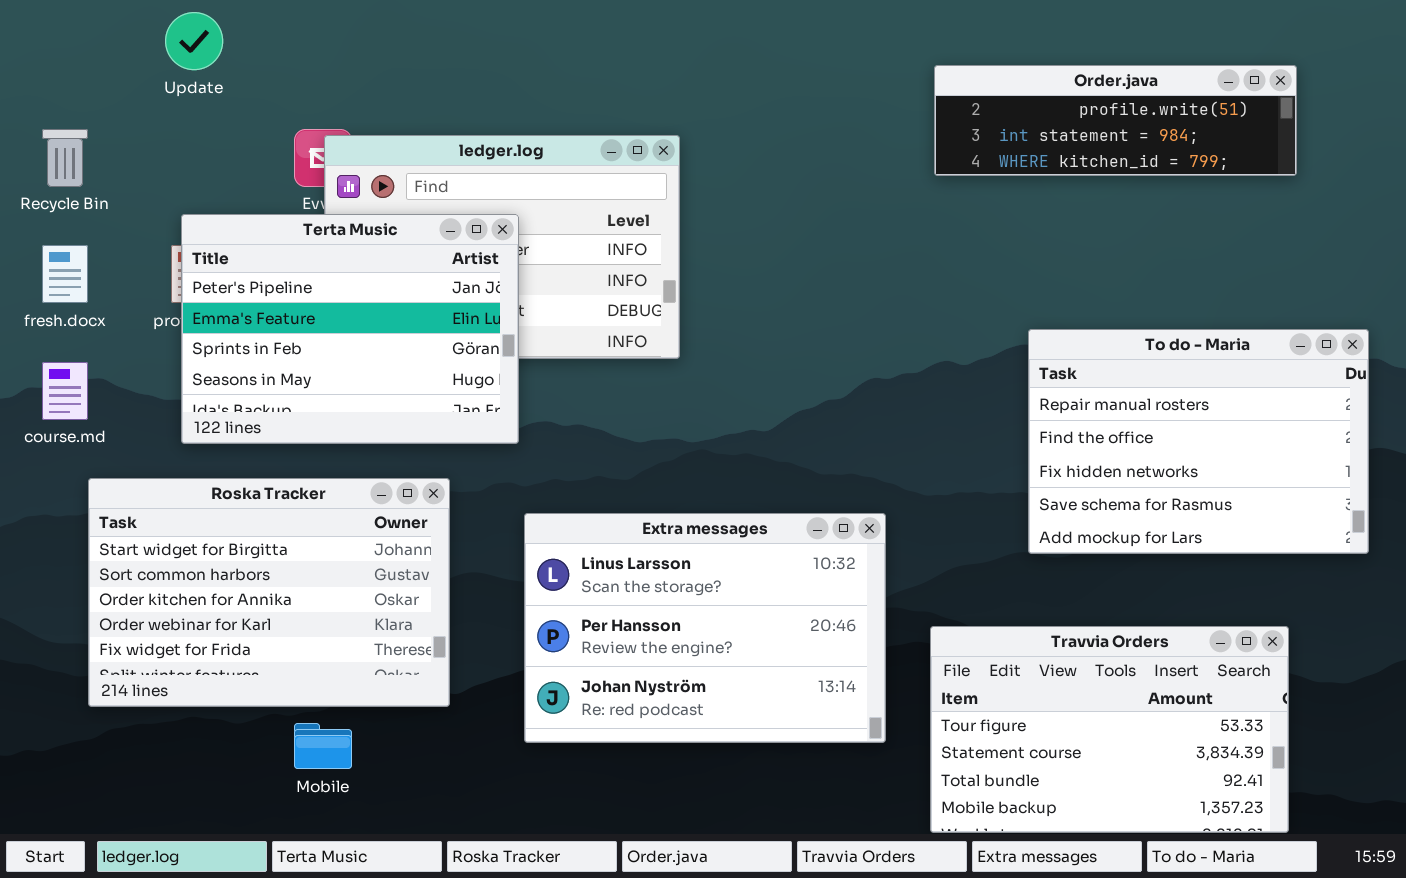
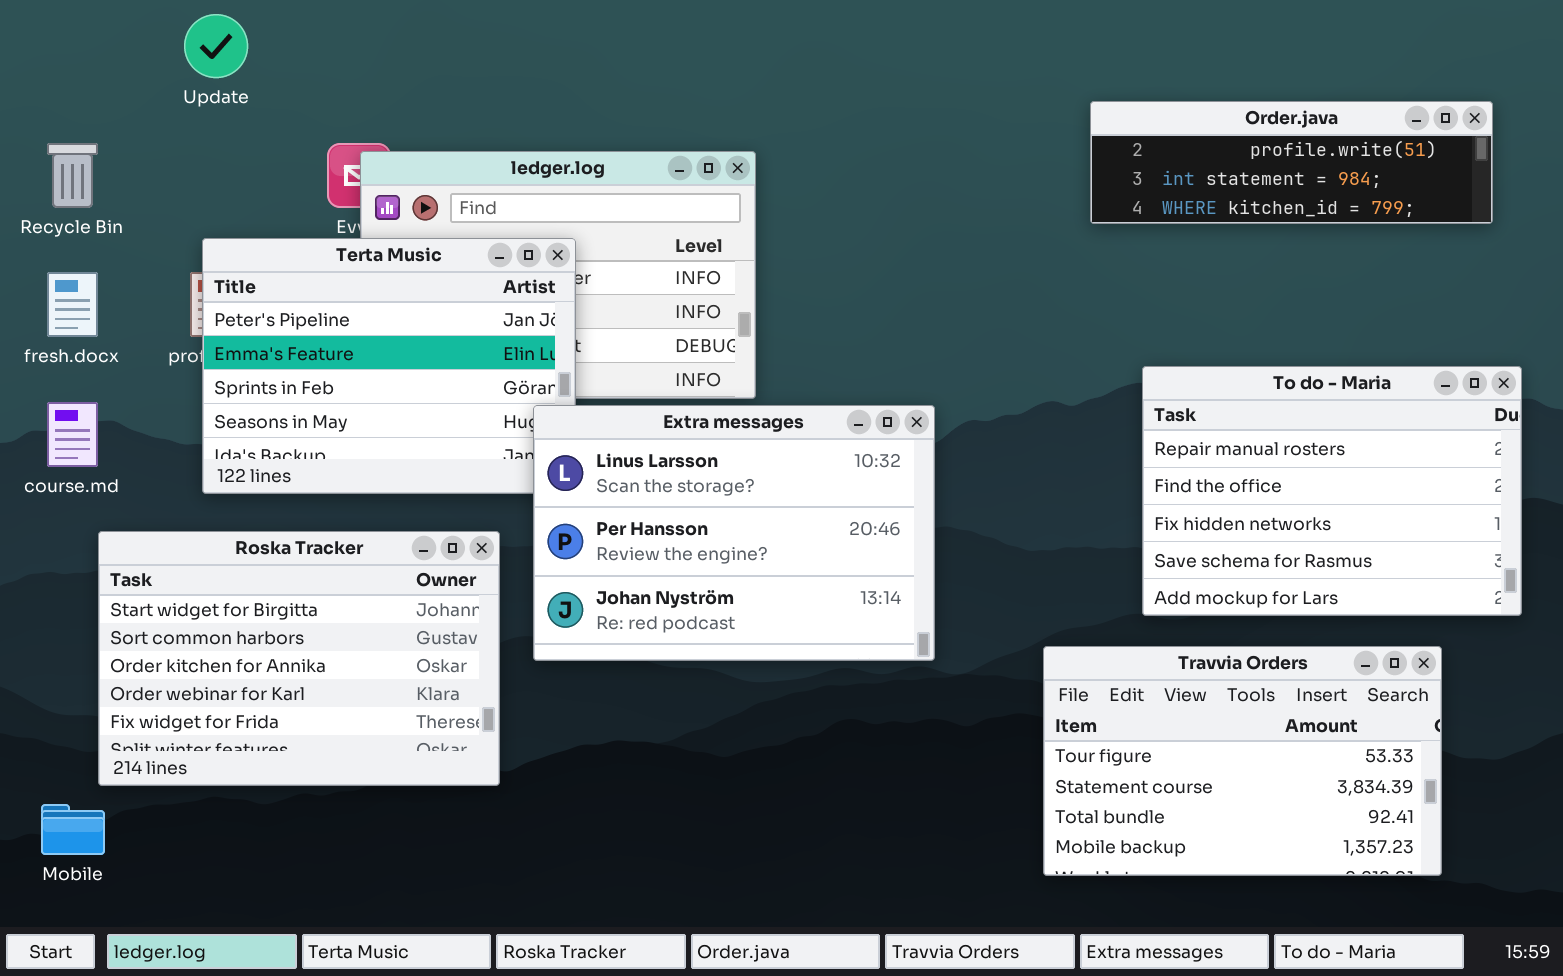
Order.java: [934,65,1297,176] -> [1090,101,1493,224], moved
Extra messages: [524,513,886,743] -> [533,405,935,661], moved
Travvia Orders: [930,626,1289,833] -> [1043,646,1442,876], moved
Mobile: [294,723,352,769] -> [41,804,105,855], moved

